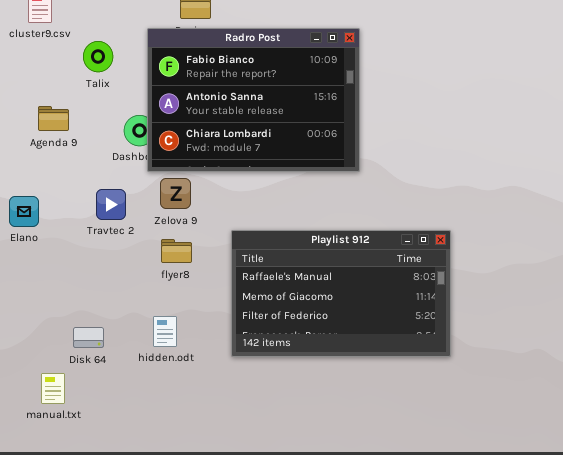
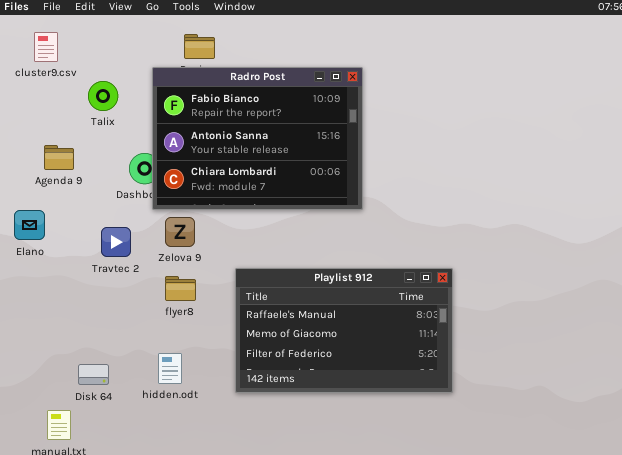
Elano: [9,196,39,227] -> [14,210,45,240], moved

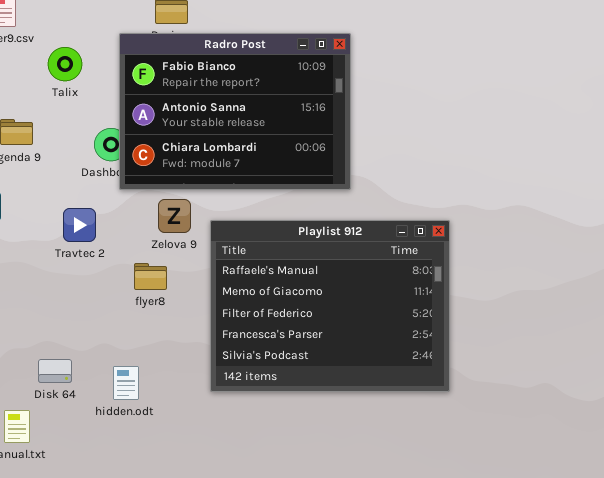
Zelova 9: [165,217,195,247] -> [158,199,191,233], moved
Playlist 912: [235,268,453,393] -> [210,220,450,392], resized
hidden.odt: [158,353,182,384] -> [113,366,139,400], moved

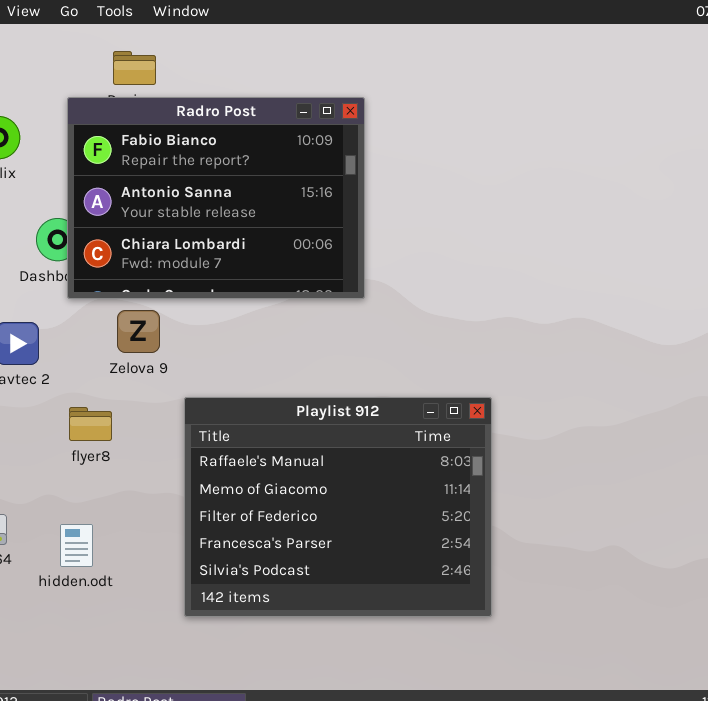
Playlist 912: [210,220,450,392] -> [184,397,492,617], moved
flyer8: [134,263,167,290] -> [69,407,112,441], moved

